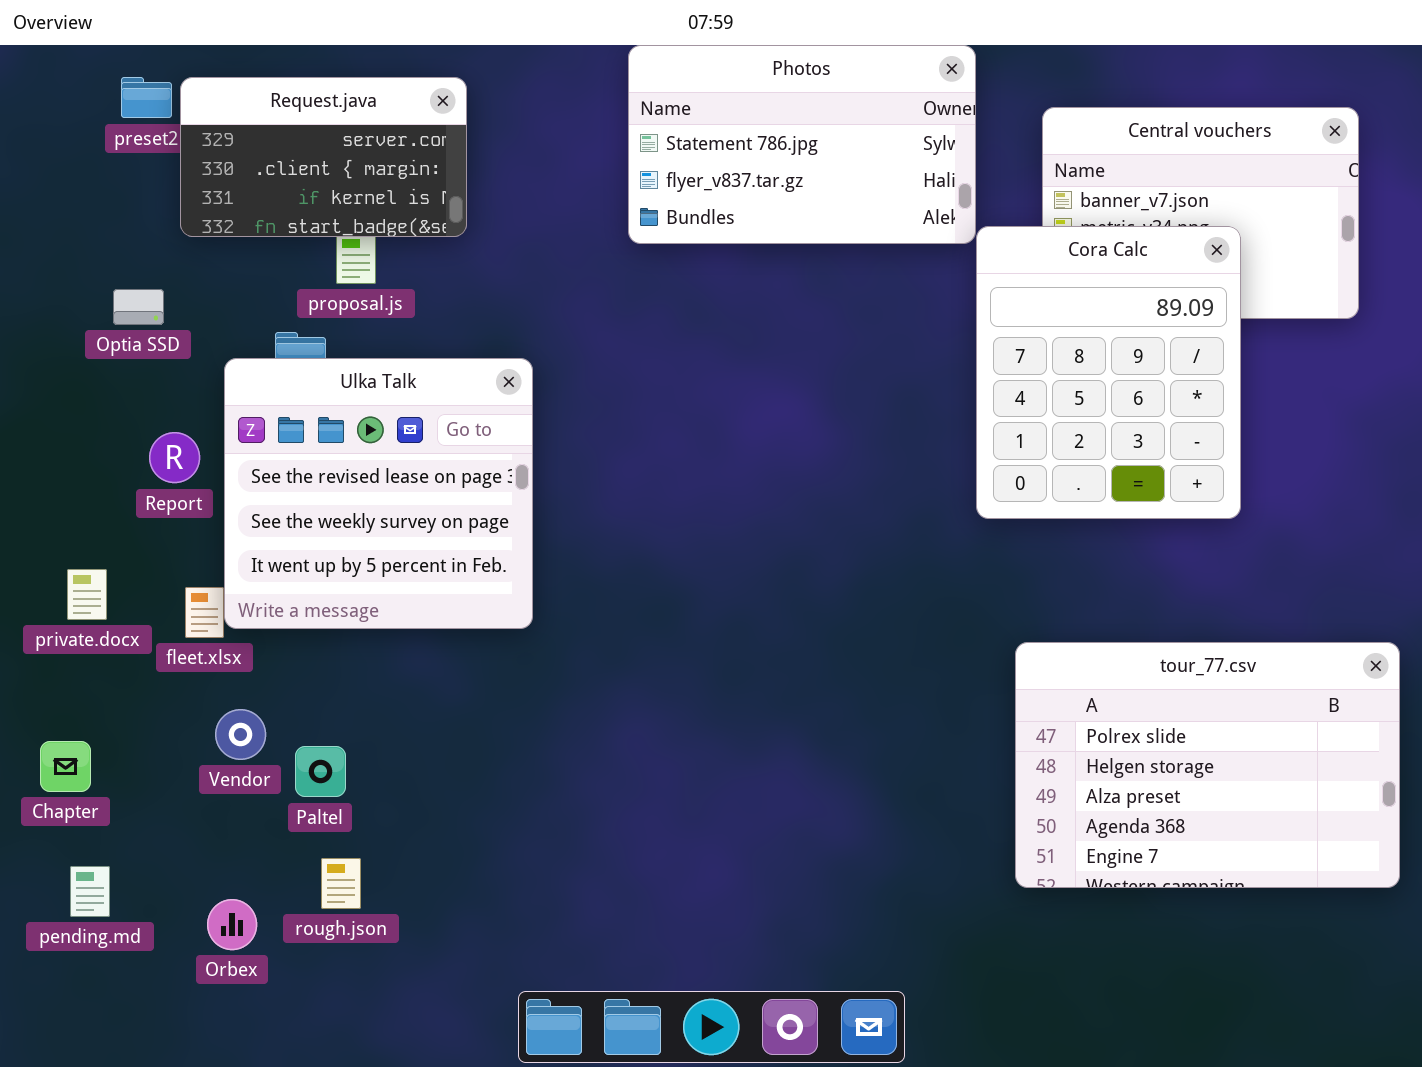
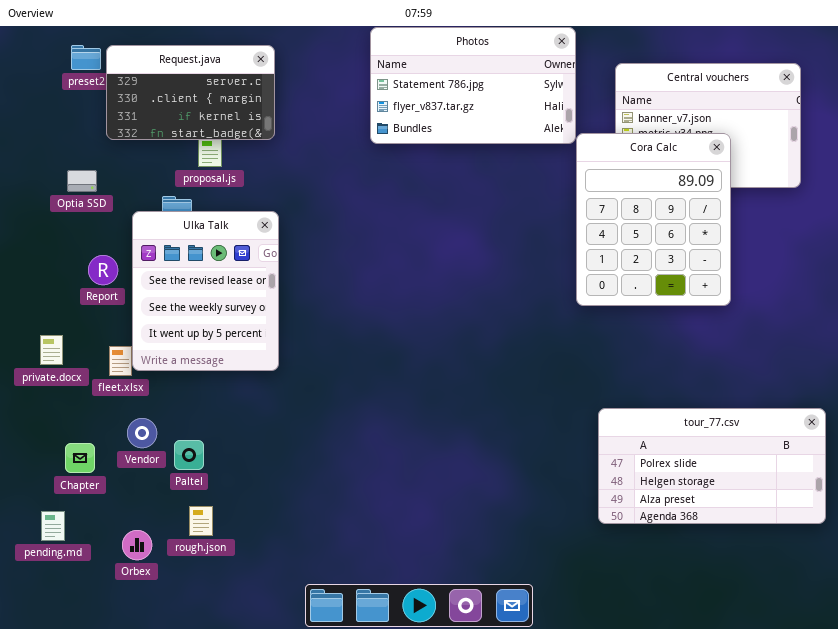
Ulka Talk: [224,358,533,629] -> [132,211,279,371], resized
tour_77.csv: [1015,642,1400,888] -> [598,408,826,524], resized
Chapter: [40,741,91,792] -> [65,443,95,473], moved

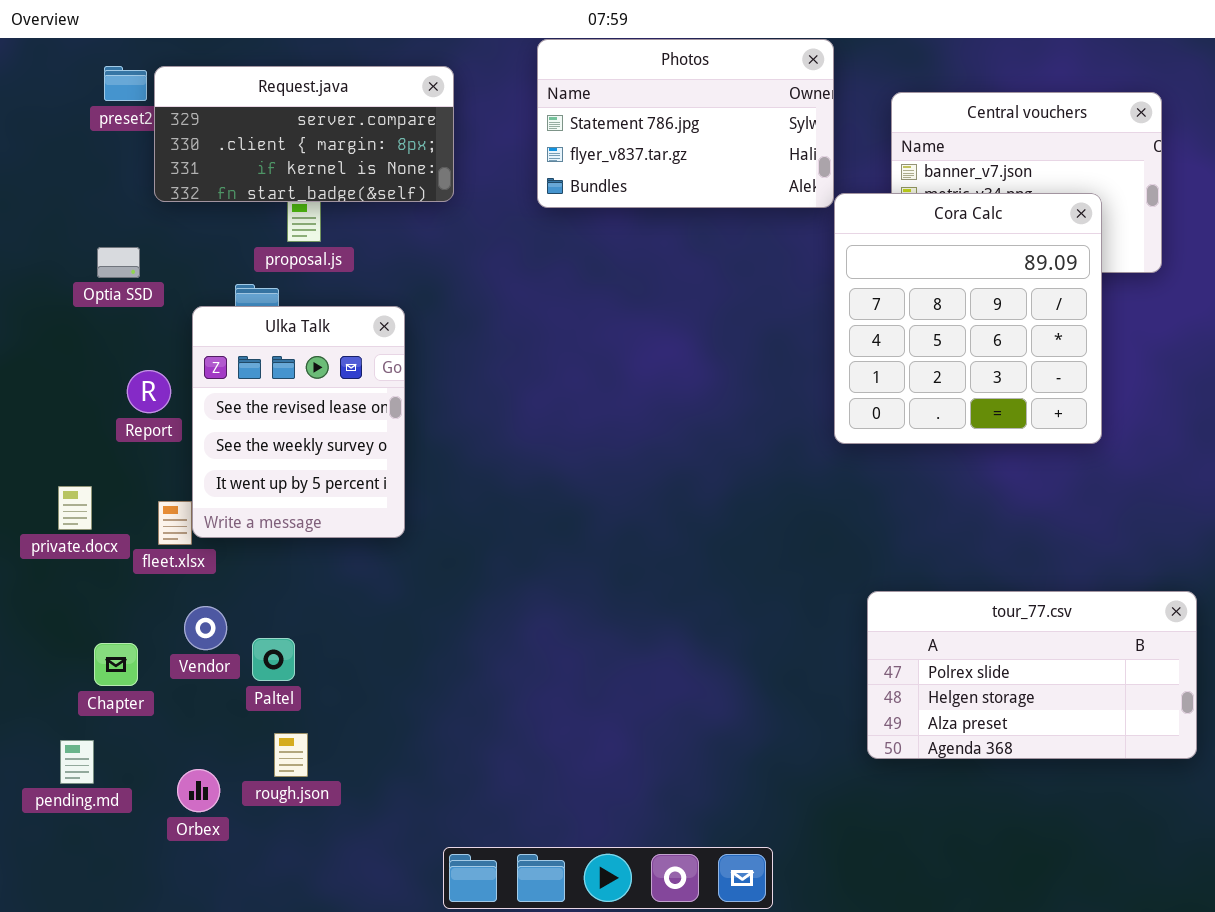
Request.java: [106,45,275,140] -> [154,66,454,202], resized
Cora Calc: [576,133,731,306] -> [834,193,1102,444], resized

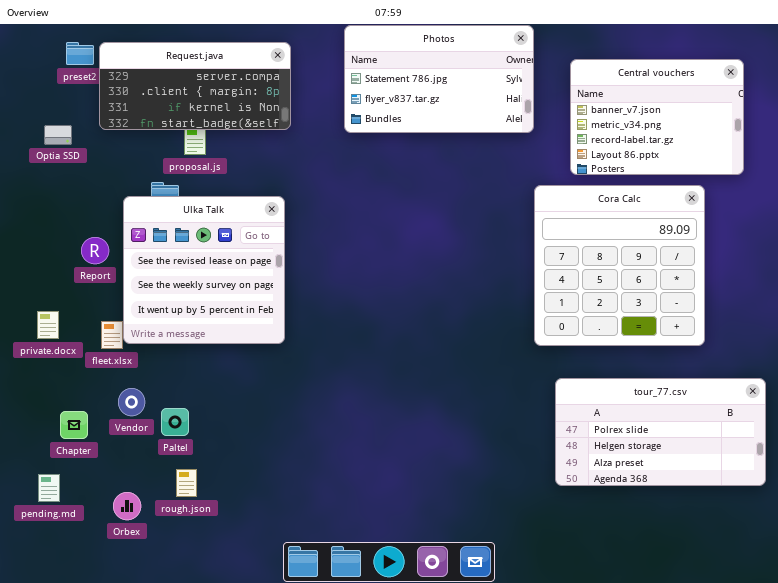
Cora Calc: [834,193,1102,444] -> [534,185,705,346], moved
Optia SSD: [97,247,140,278] -> [44,125,72,145], moved
Ulka Talk: [192,306,405,538] -> [123,196,285,344], resized

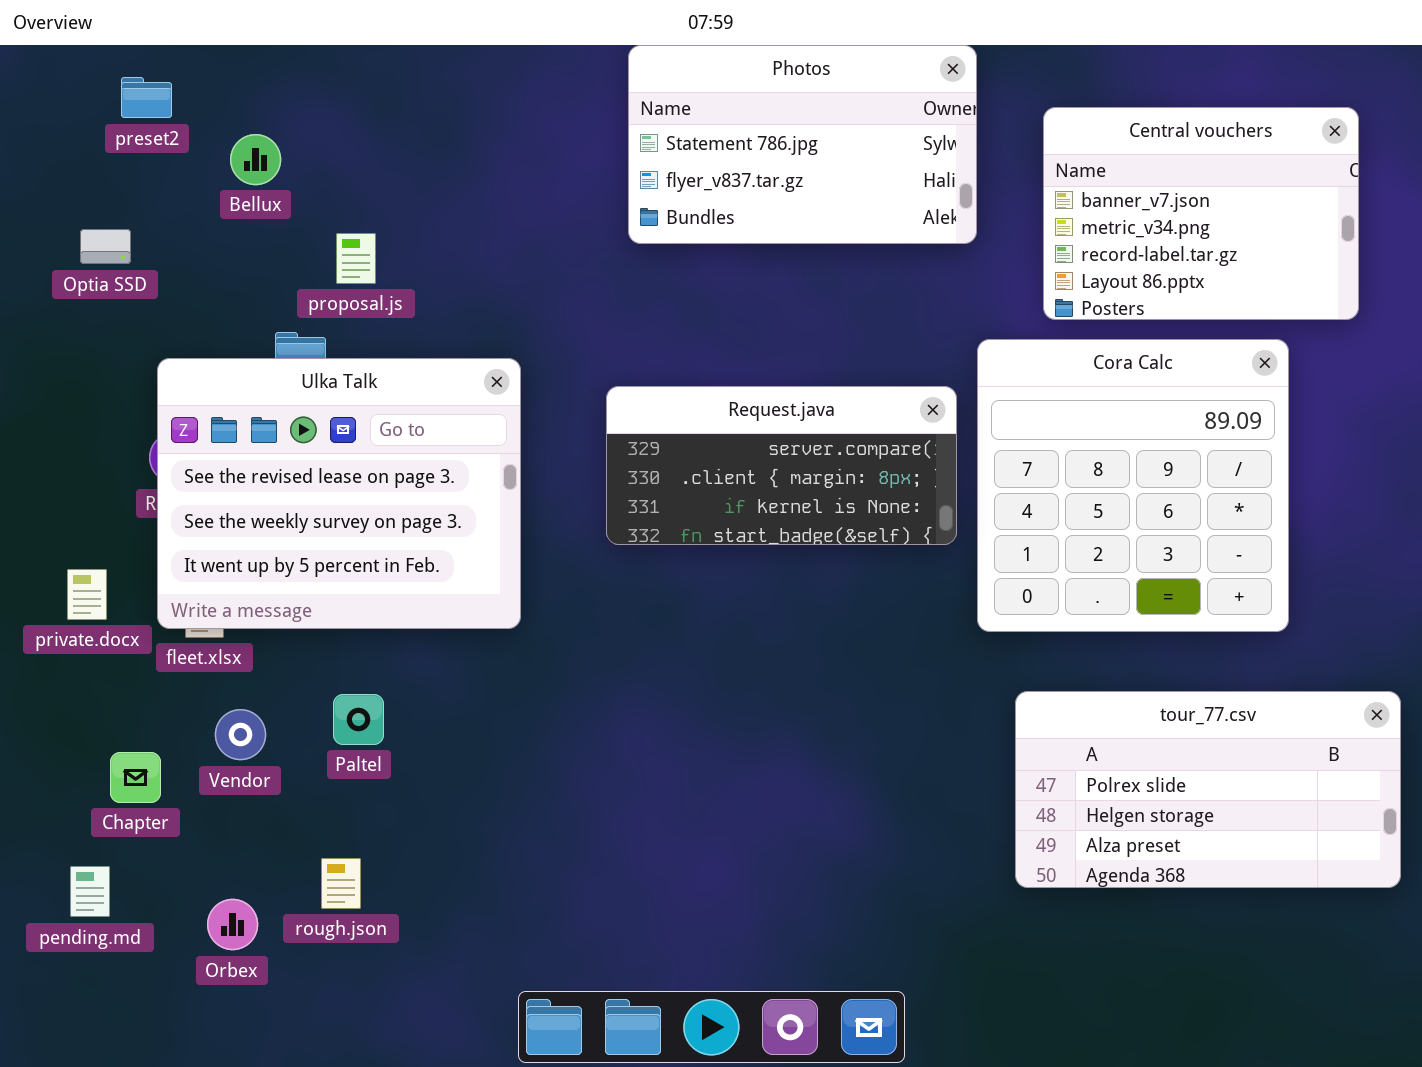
Request.java: [99,42,291,130] -> [606,386,957,545], moved
Ulka Talk: [123,196,285,344] -> [157,358,521,629], resized
Paltel: [161,408,189,436] -> [333,694,384,745], moved

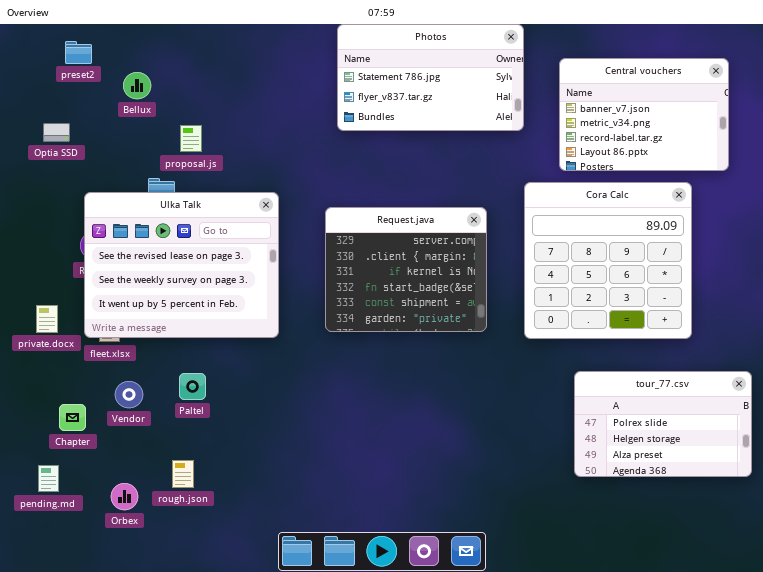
Request.java: [606,386,957,545] -> [325,207,487,332], resized
tour_77.csv: [1015,691,1401,888] -> [574,371,752,477], resized

